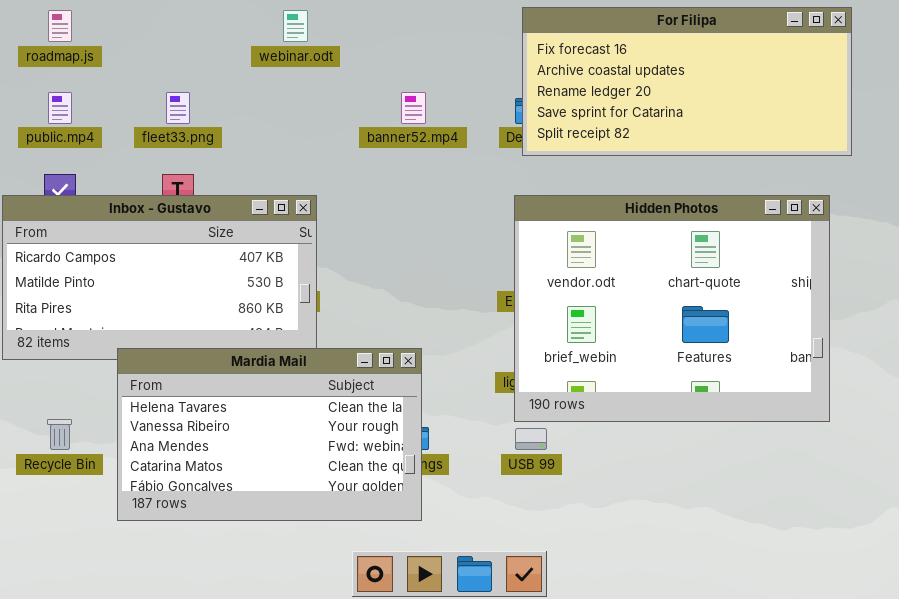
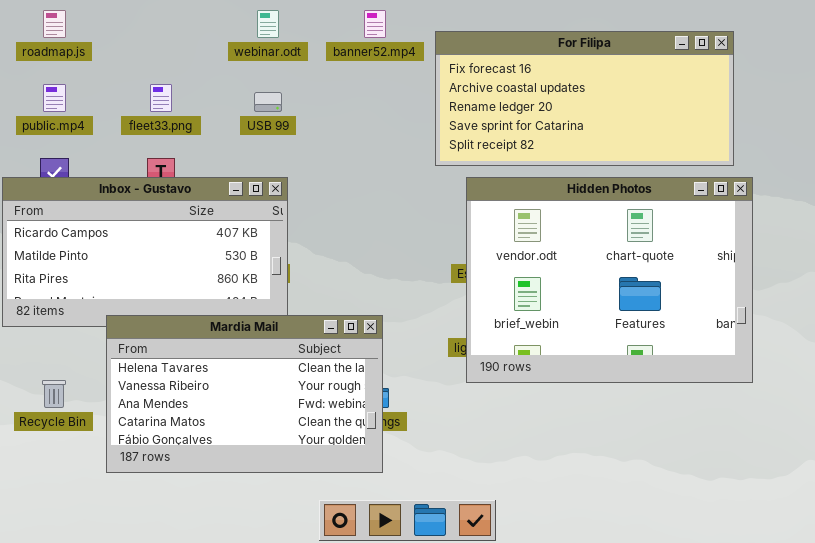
For Filipa: [522,7,852,156] -> [435,31,734,166], moved
banner52.mp4: [401,92,426,124] -> [364,10,386,38], moved
USB 99: [515,428,547,450] -> [254,92,282,112], moved

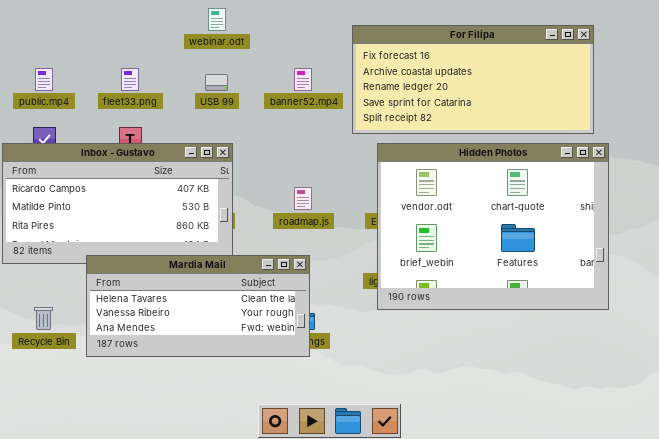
roadmap.js: [43,10,66,38] -> [294,187,312,210], moved
banner52.mp4: [364,10,386,38] -> [294,68,312,91], moved
Mardia Mail: [106,315,383,473] -> [86,255,310,357], resized

